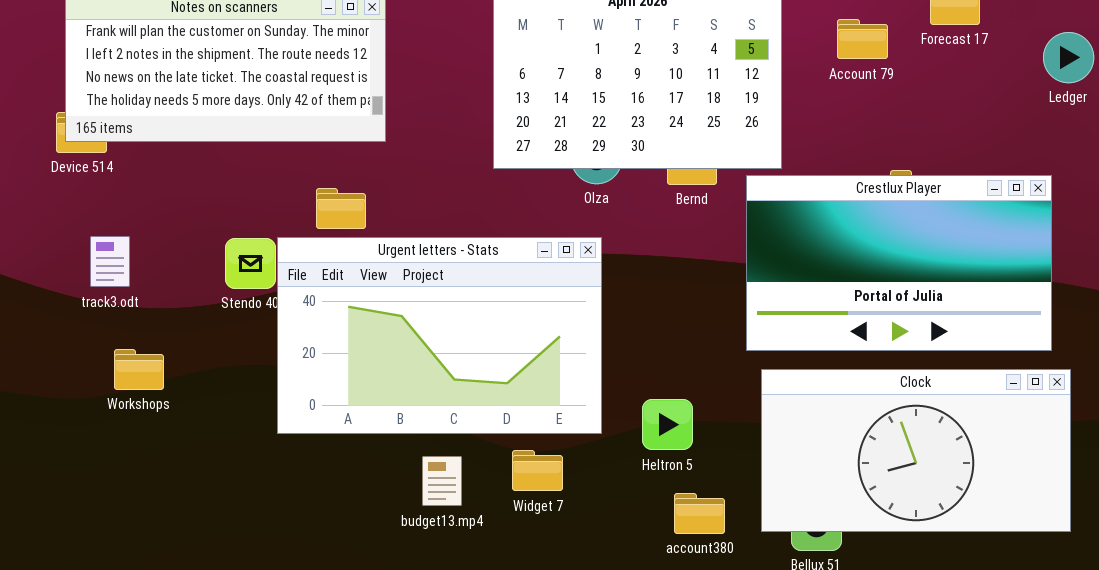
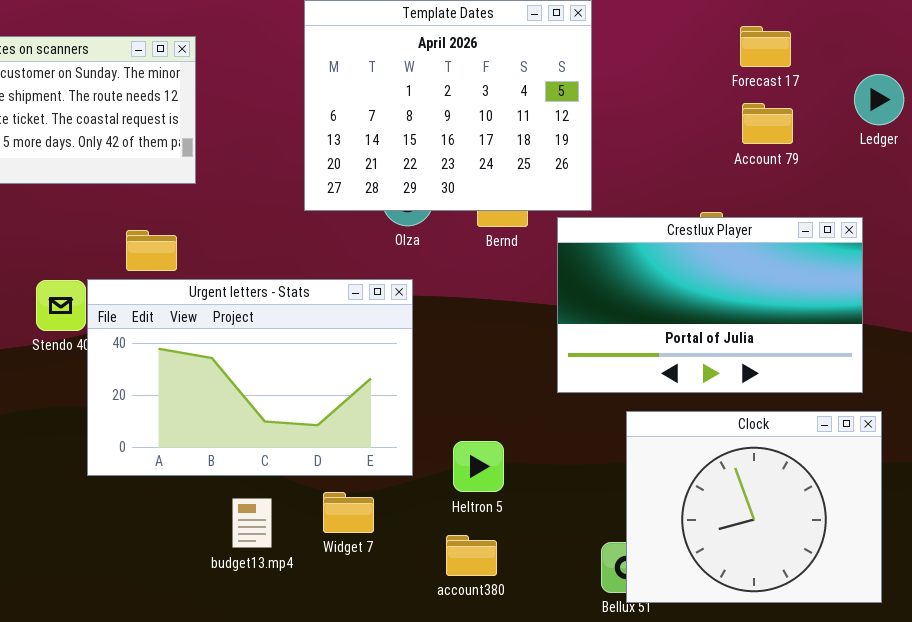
Account 79: [837,19,888,59] -> [742,103,793,144], moved
Clock: [761,369,1071,532] -> [626,411,882,603], resized
account380: [674,493,725,534] -> [446,535,497,576], moved

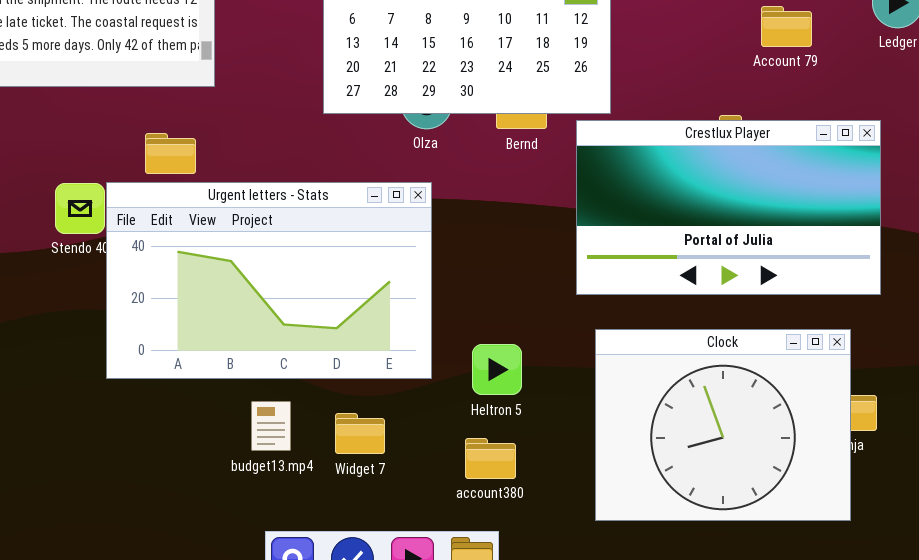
Clock: [626,411,882,603] -> [595,329,851,521], moved
Widget 7: [323,492,374,533] -> [335,413,385,454], moved

